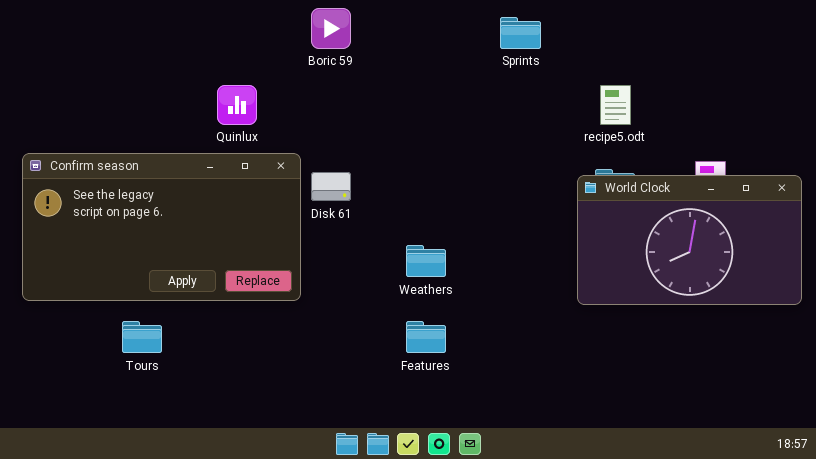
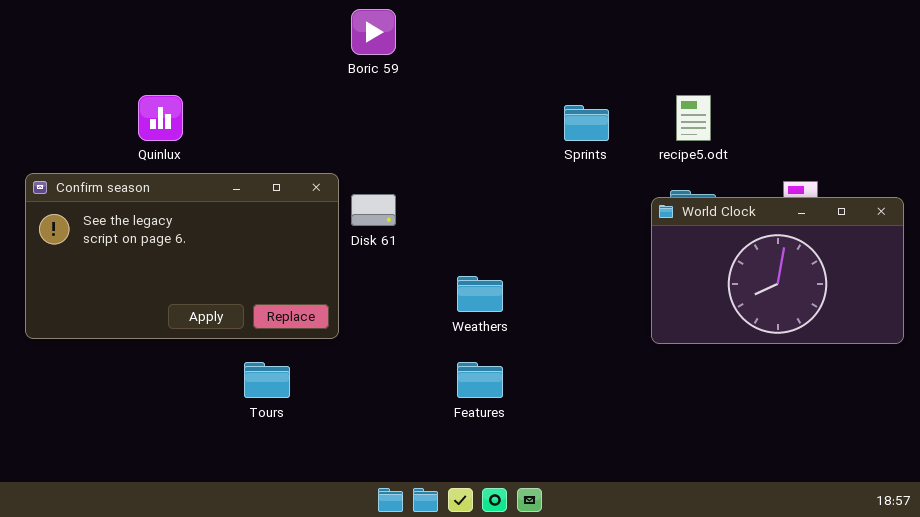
Sprints: [500,17,541,49] -> [564,105,609,141], moved
Quinlux: [217,85,257,125] -> [138,95,183,141], moved
Tours: [122,321,162,353] -> [244,362,290,398], moved

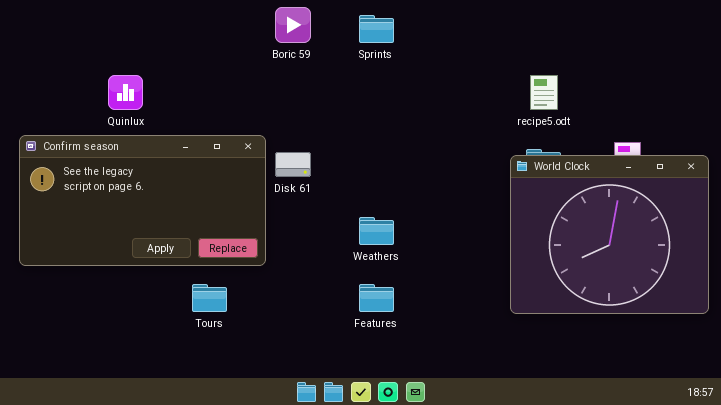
Sprints: [564,105,609,141] -> [359,15,394,43], moved
World Clock: [651,197,904,344] -> [510,155,709,314], resized

